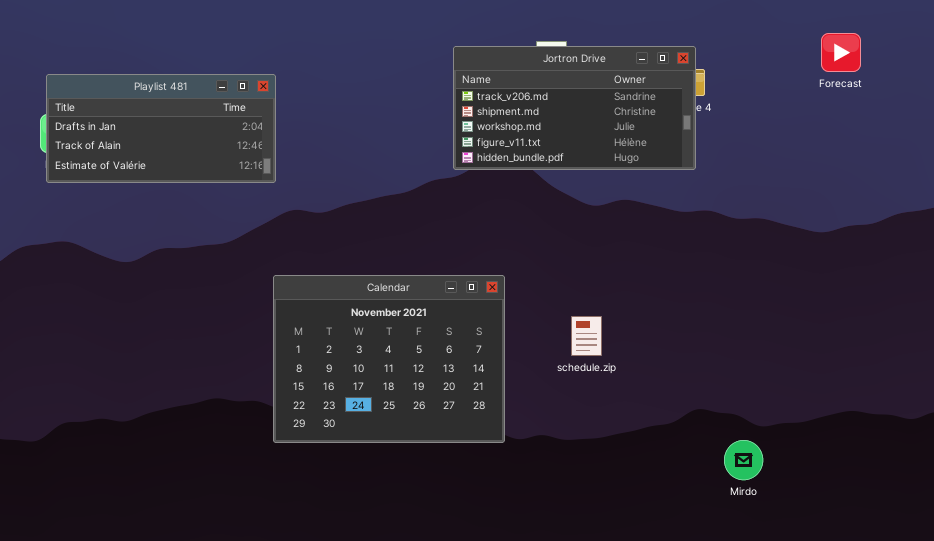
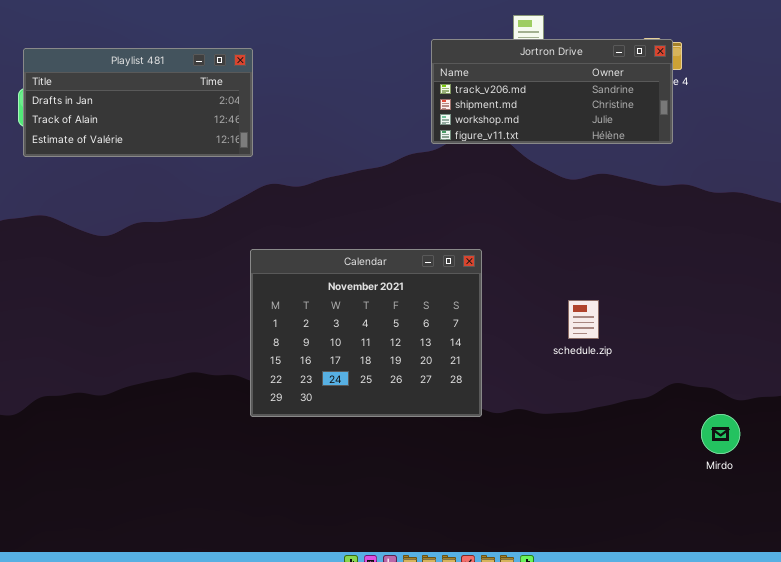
Jortron Drive: [453,46,696,170] -> [431,39,673,144], resized
schedule.zip: [571,316,602,356] -> [568,300,599,339], moved

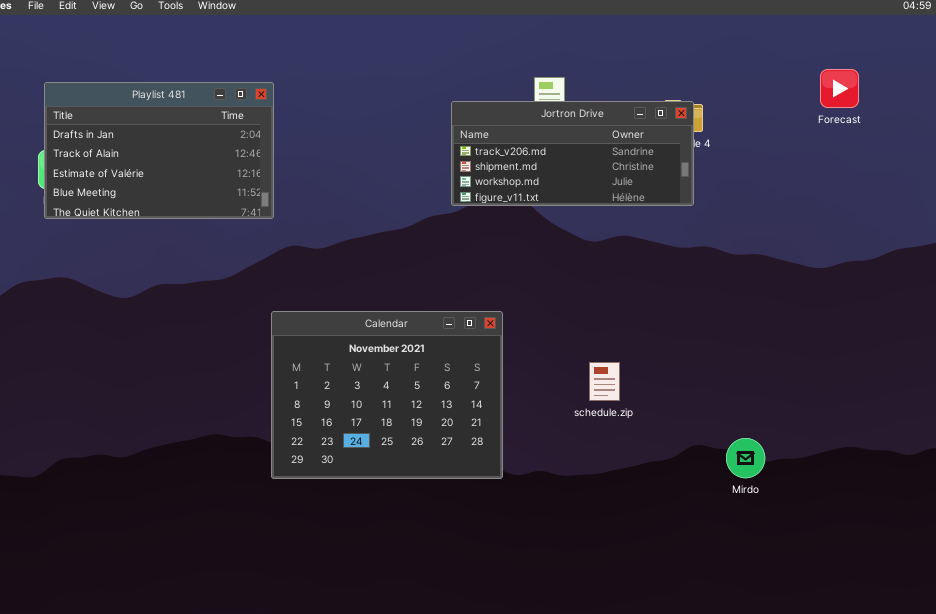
Playlist 481: [23,48,253,157] -> [44,82,274,219], resized
Mirdo: [701,414,740,454] -> [726,438,765,478], moved

